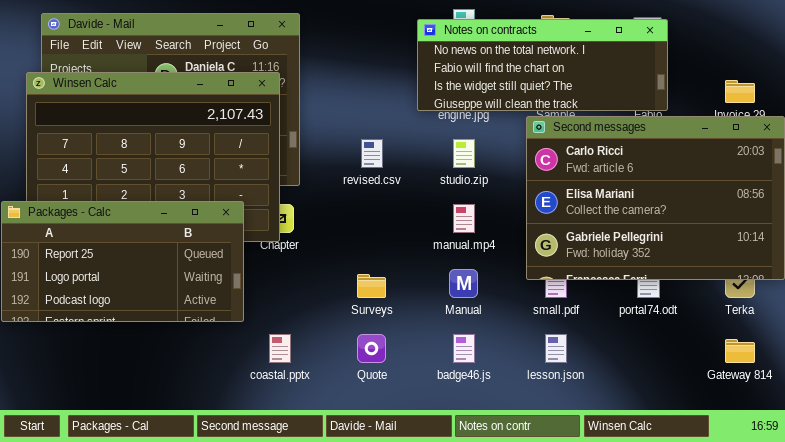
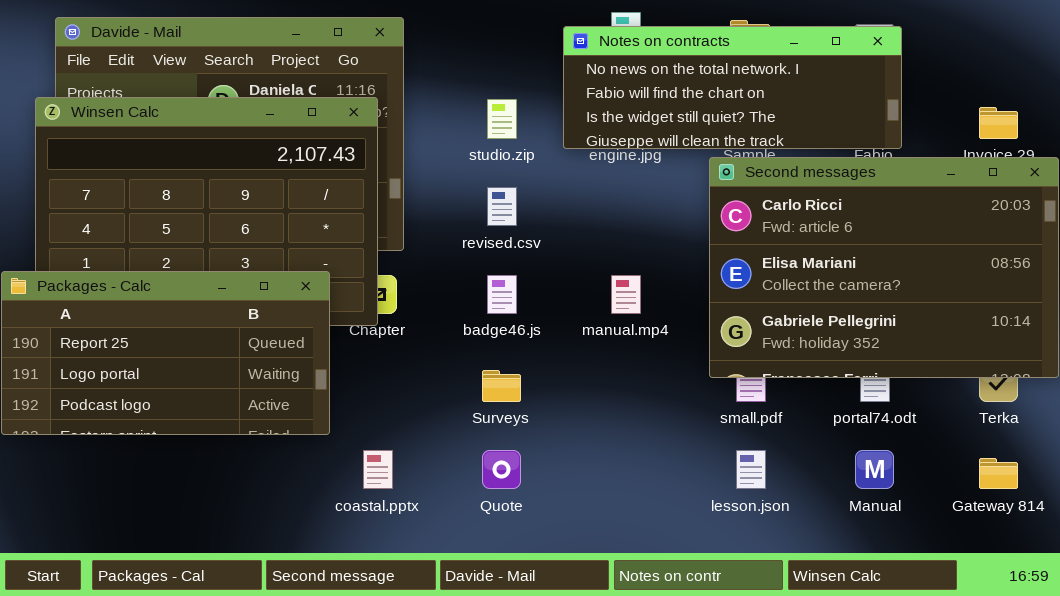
studio.zip: [453,139,475,168] -> [487,99,517,139], moved
Manual: [449,269,478,298] -> [855,450,894,489], moved
badge46.js: [453,334,475,363] -> [487,275,517,314], moved

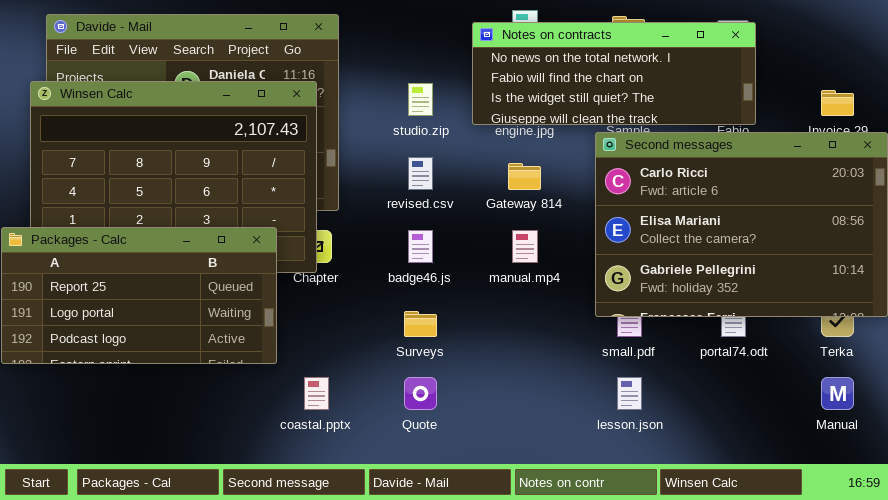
Manual: [855,450,894,489] -> [821,377,854,410], moved
Gateway 814: [979,458,1018,489] -> [508,163,541,190], moved

